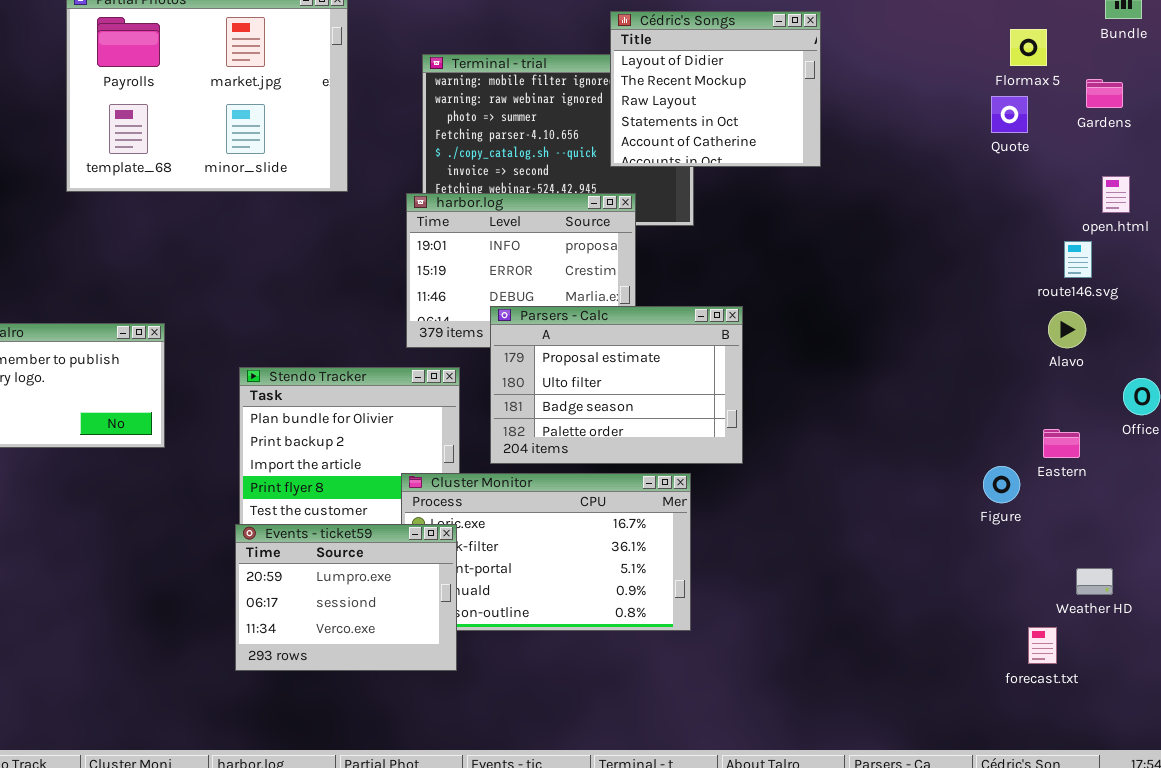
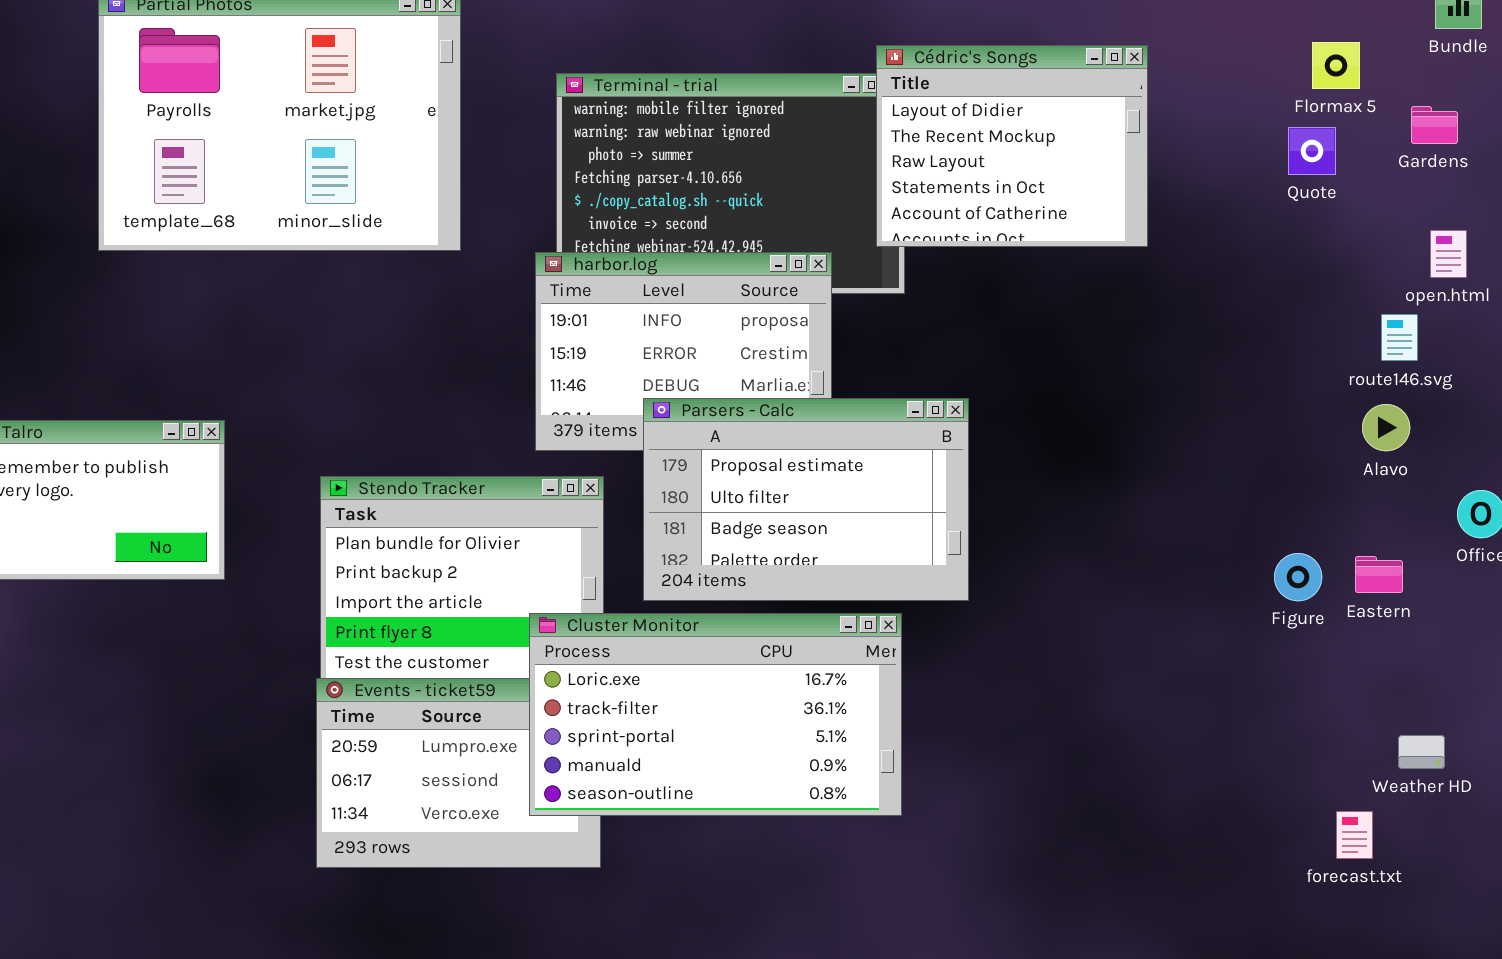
Cédric's Songs: [610,11,821,167] -> [876,45,1148,247], moved
Figure: [983,466,1020,503] -> [1274,553,1322,601], moved
Cluster Monitor: [401,473,691,631] -> [529,613,902,816], raised

